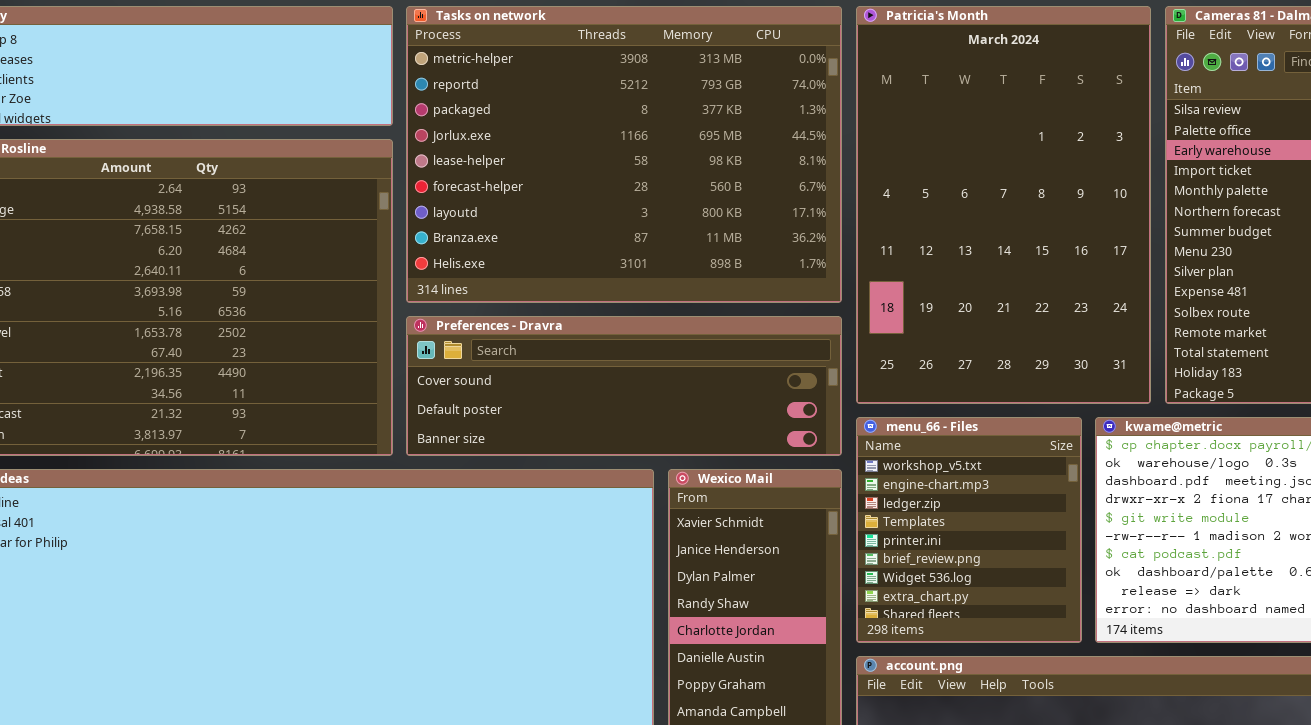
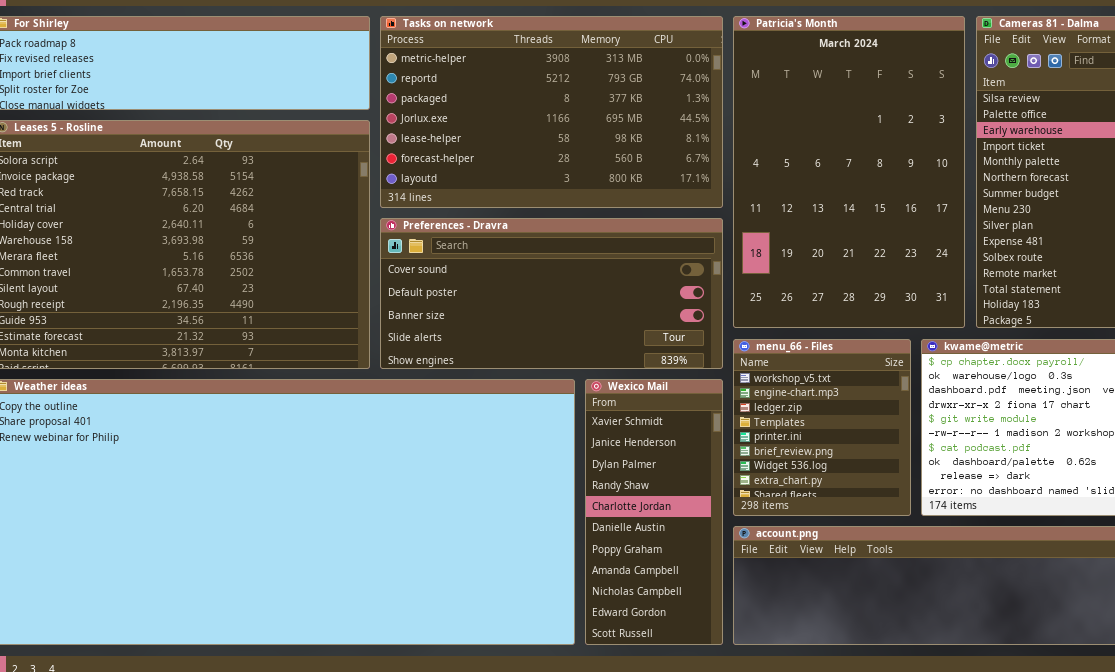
Tasks on network: [406,6,842,303] -> [380,16,723,208], resized
Preferences - Dravra: [406,316,842,456] -> [380,218,723,369], resized

